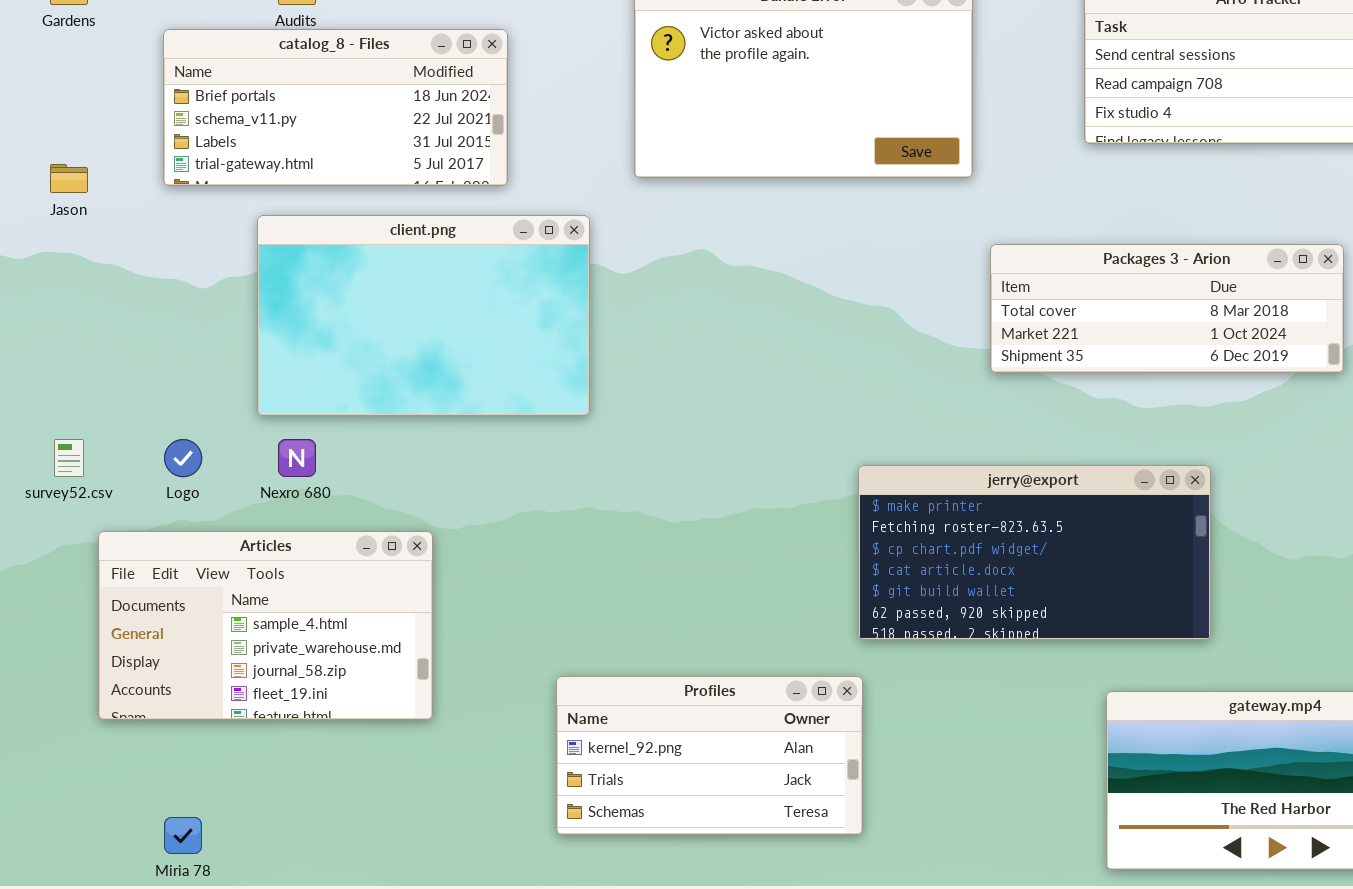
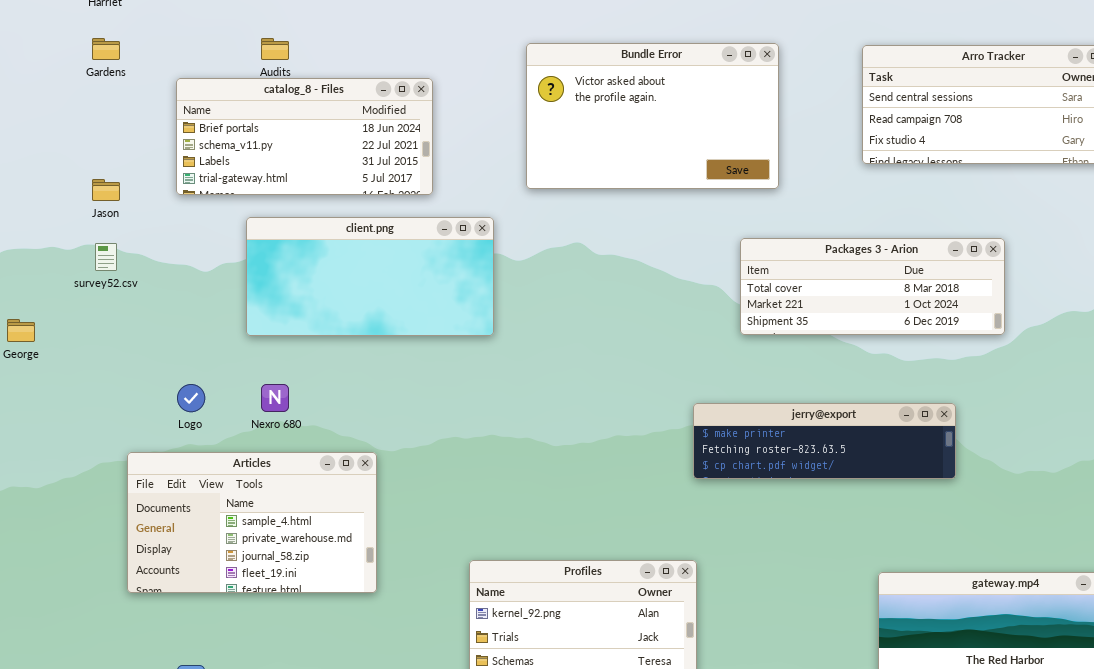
client.png: [257,215,590,416] -> [246,217,494,336], resized
Packages 3 - Arion: [990,244,1344,373] -> [740,238,1005,335], moved
survey52.csv: [54,439,84,477] -> [95,243,117,271], moved
jerry@export: [858,465,1211,640] -> [693,403,956,479], resized

